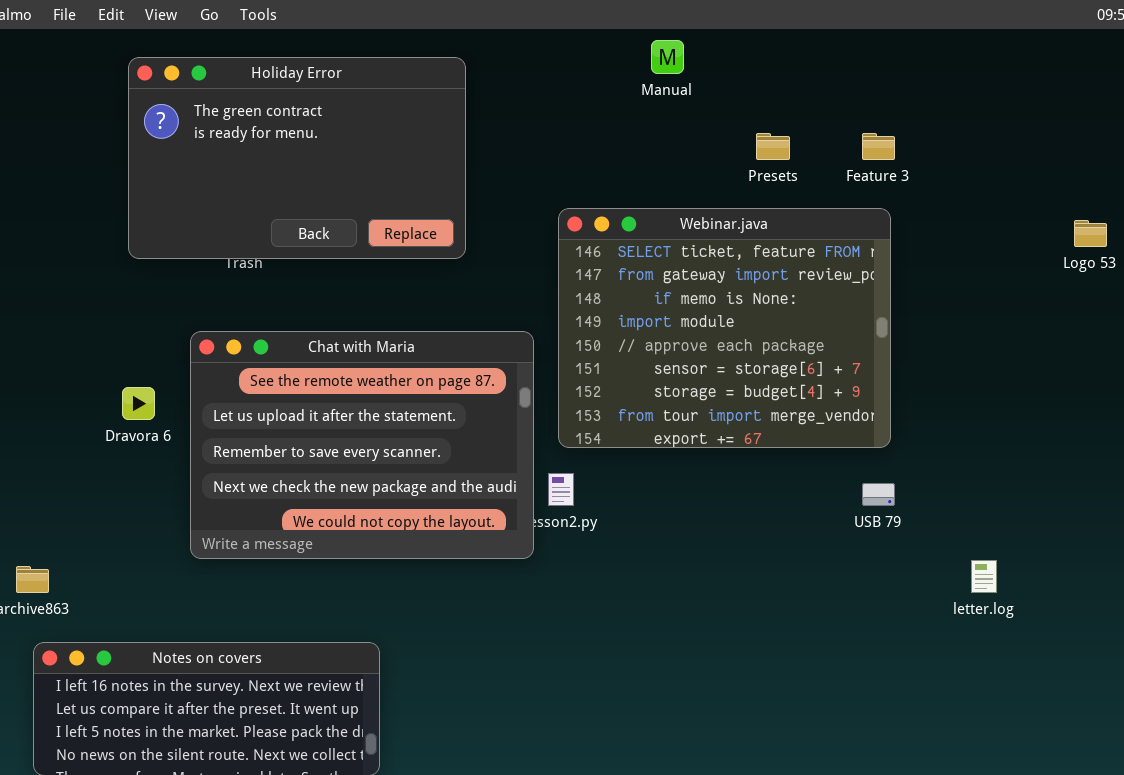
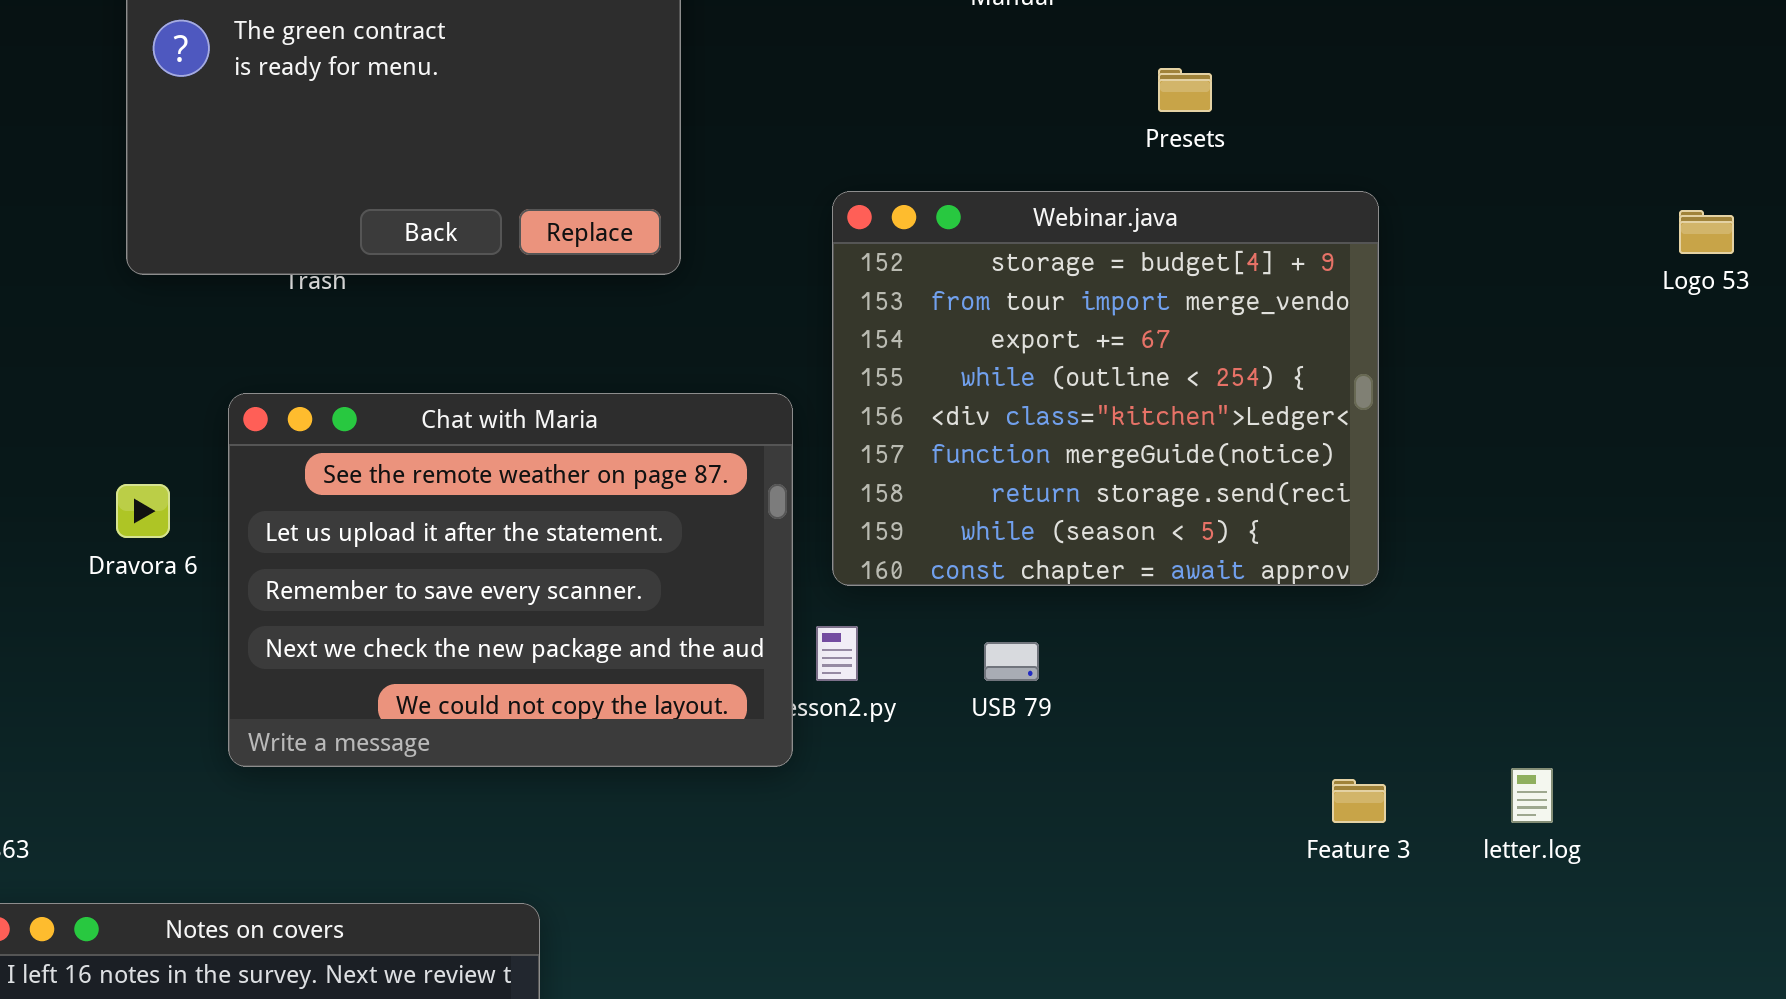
Feature 3: [862,133,895,160] -> [1332,779,1386,823], moved
Webinar.java: [558,208,891,448] -> [832,191,1379,586], scrolled down 6 rows
USB 79: [862,483,895,506] -> [984,642,1039,681], moved

